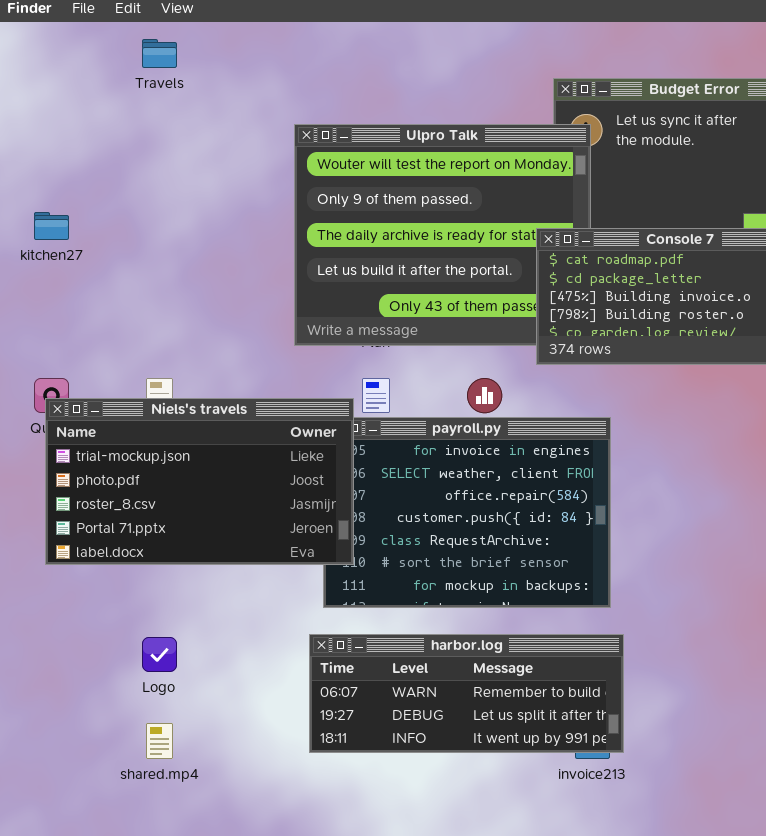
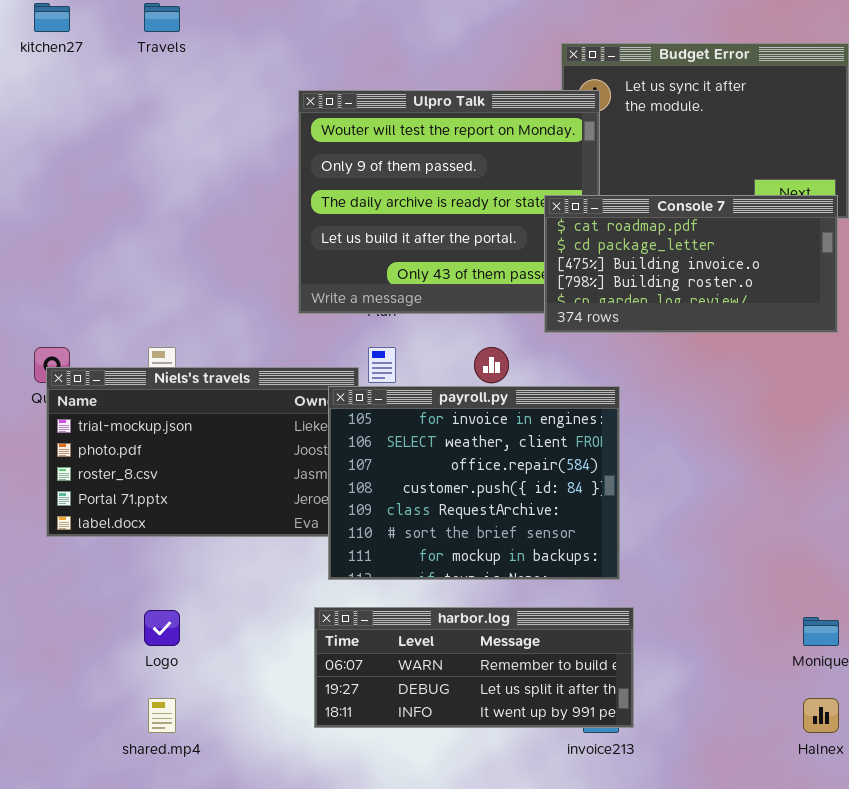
kitchen27: [34,212,69,240] -> [34,3,70,32], moved
payroll.py: [323,417,611,608] -> [328,386,620,580], raised

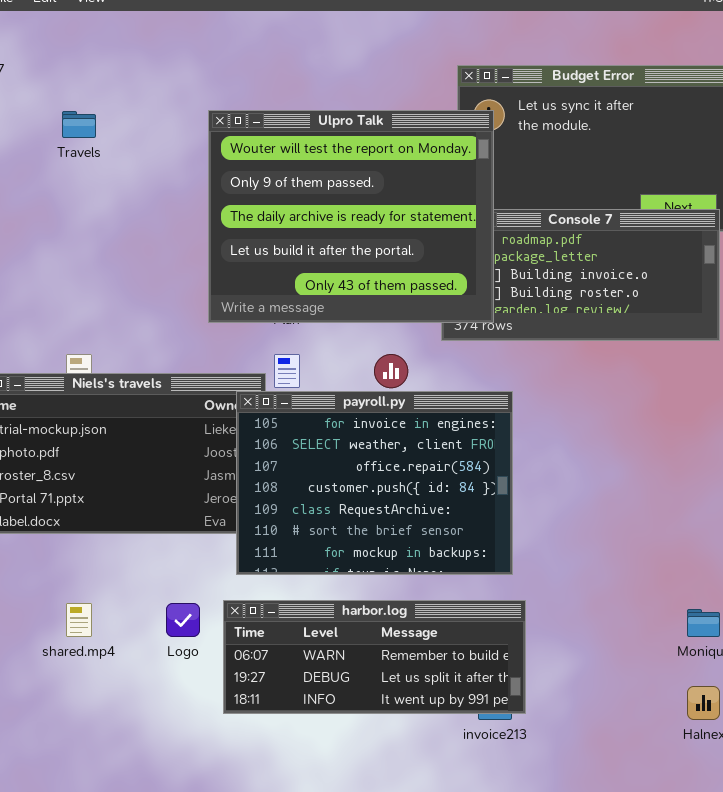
Travels: [144,3,180,32] -> [62,111,96,138], moved
Ulpro Talk: [298,90,600,314] -> [208,110,494,323], raised
Logo: [144,610,180,646] -> [166,603,200,637], moved
shared.mp4: [148,698,176,733] -> [66,603,92,637], moved

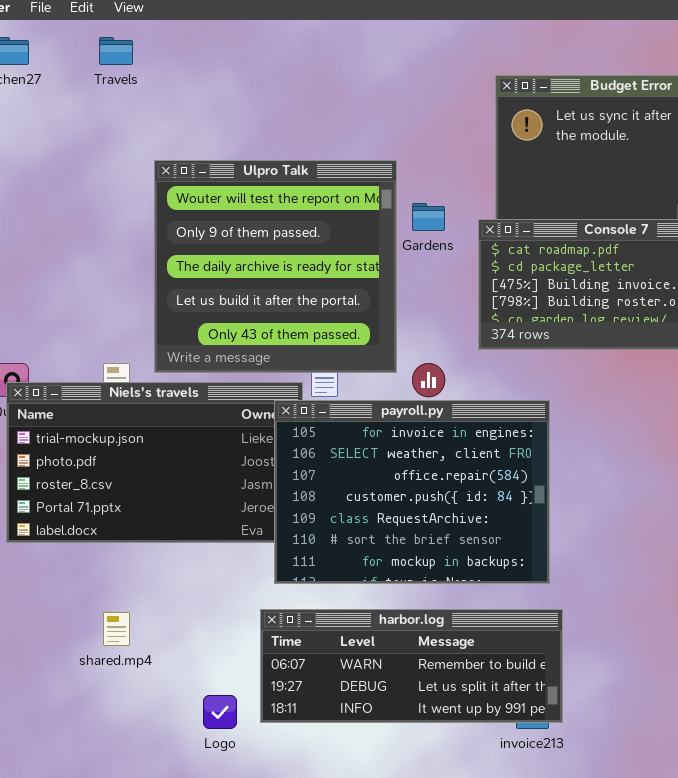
Ulpro Talk: [208,110,494,323] -> [154,160,397,373], moved, resized
Travels: [62,111,96,138] -> [99,37,133,65], moved
Logo: [166,603,200,637] -> [203,695,237,729], moved

